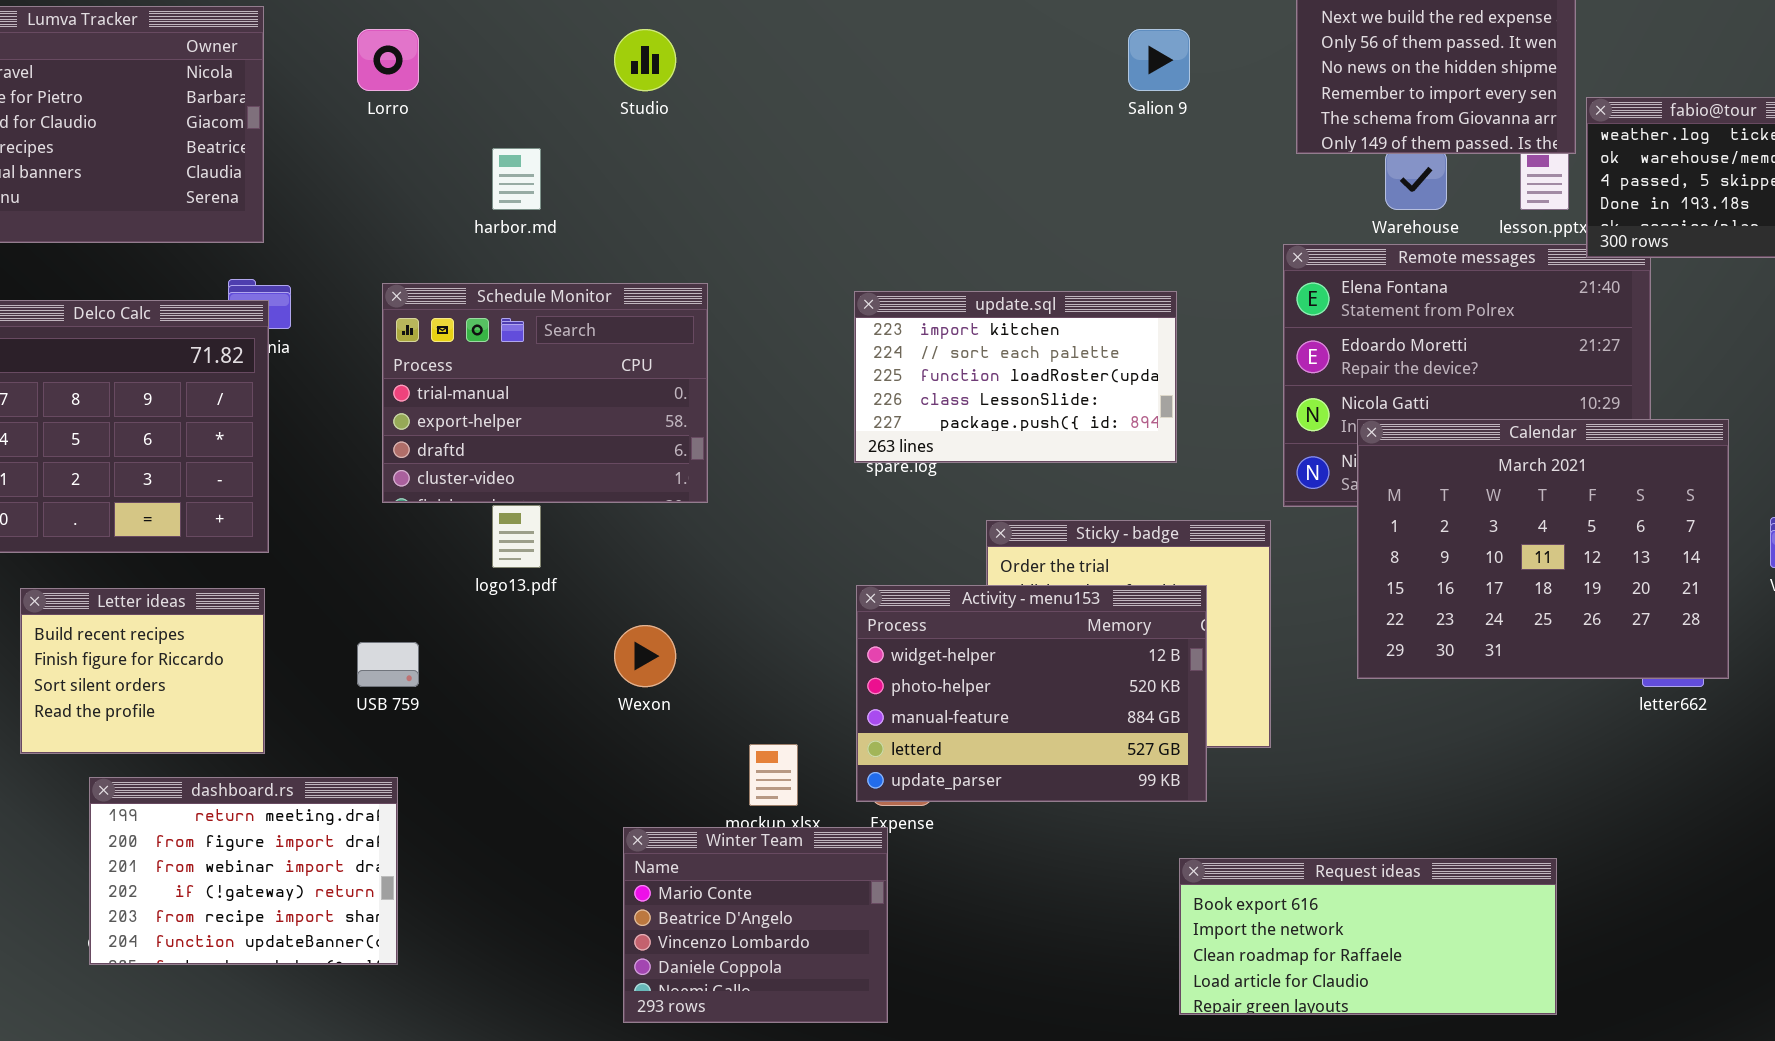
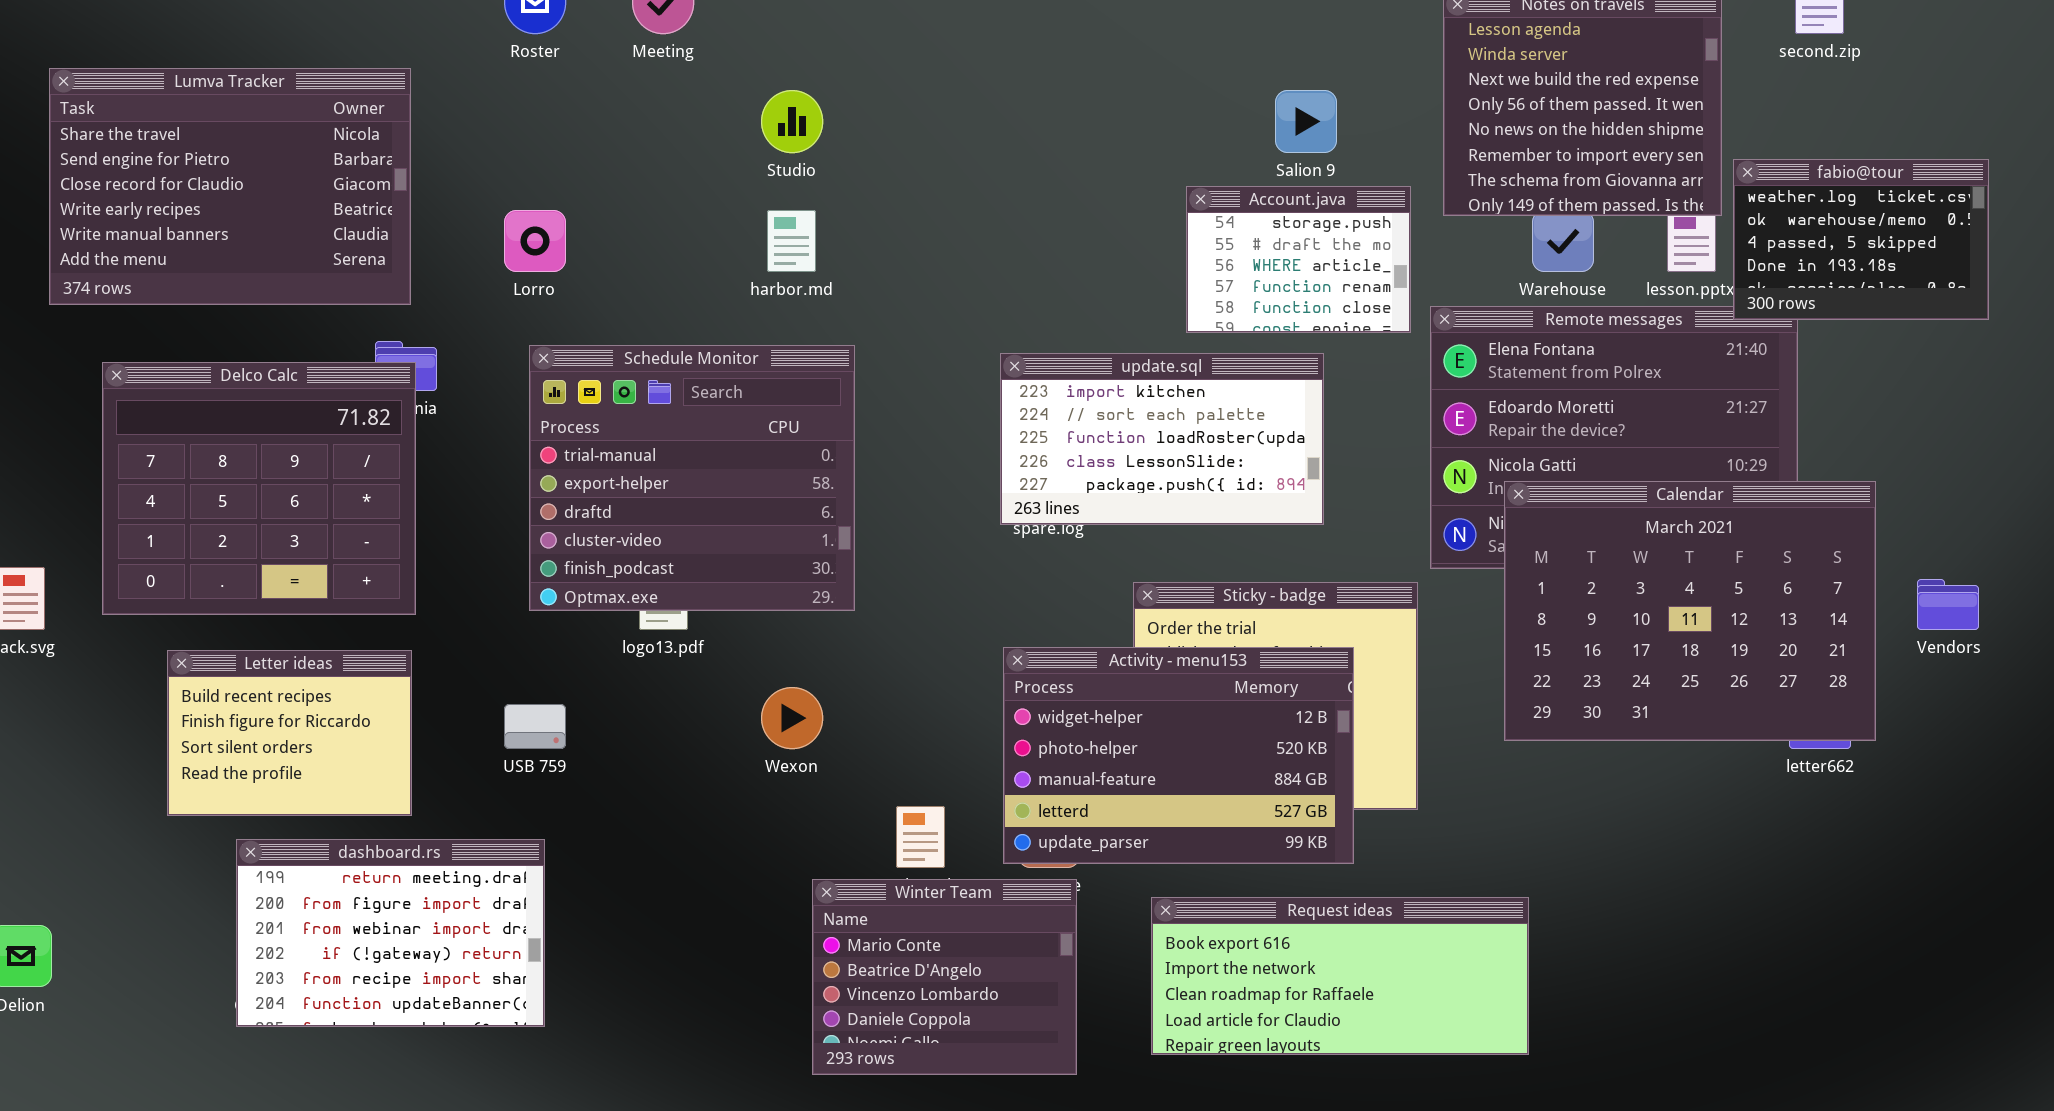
Lorro: [357,29,419,91] -> [504,210,566,272], moved
Account.java: none -> [1186,186,1411,333], opened
harbor.md: [492,148,541,210] -> [767,210,816,272], moved
Schedule Monitor: [382,283,708,503] -> [529,345,855,611], resized
Winter Team: [623,827,888,1023] -> [812,879,1077,1075], moved
Request ideas: [1179,858,1557,1015] -> [1151,897,1529,1055], moved

